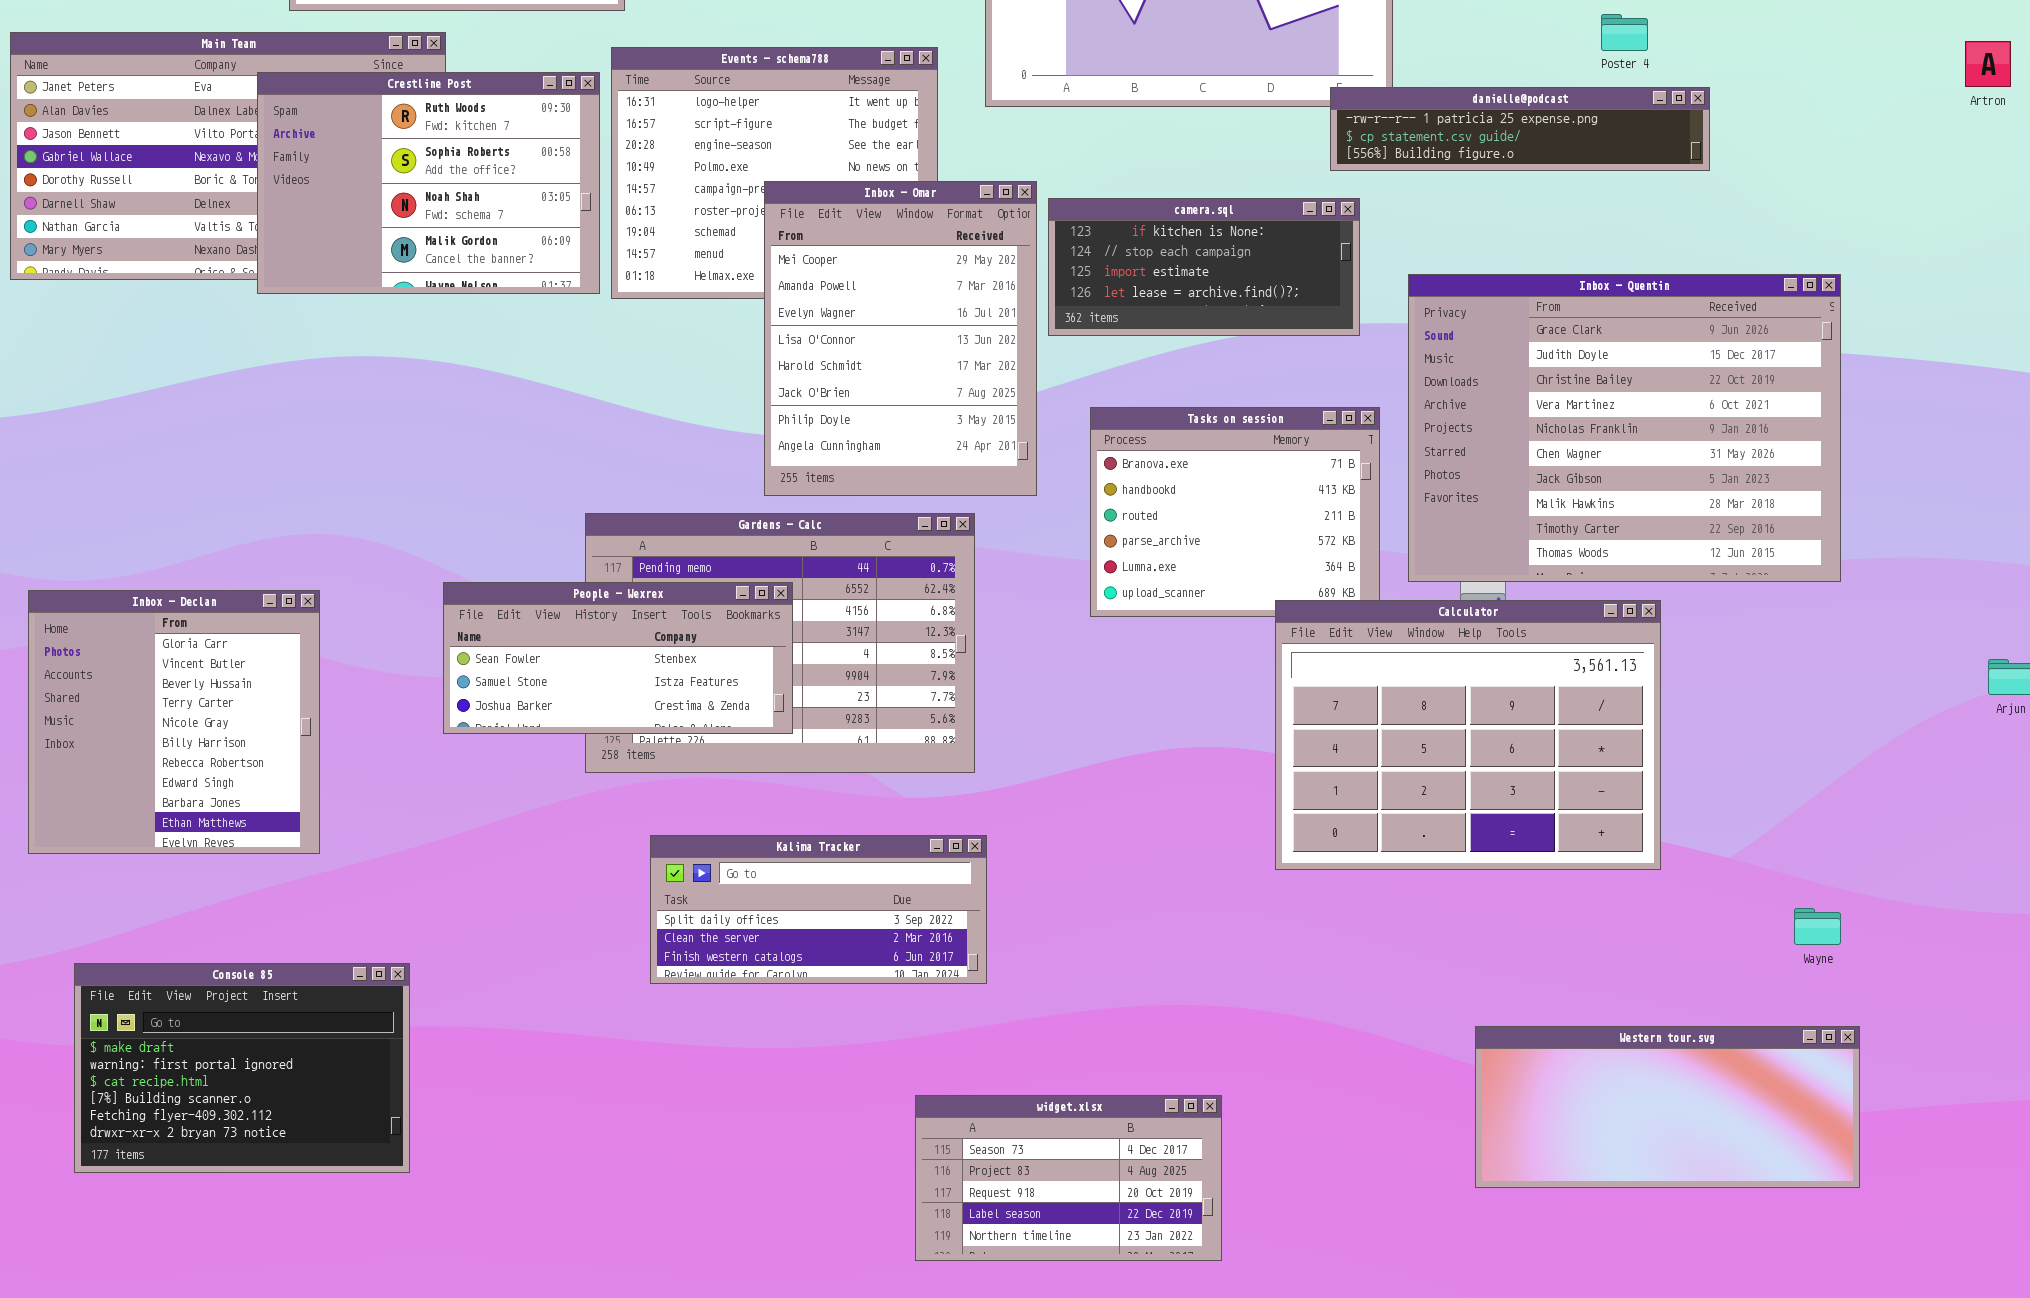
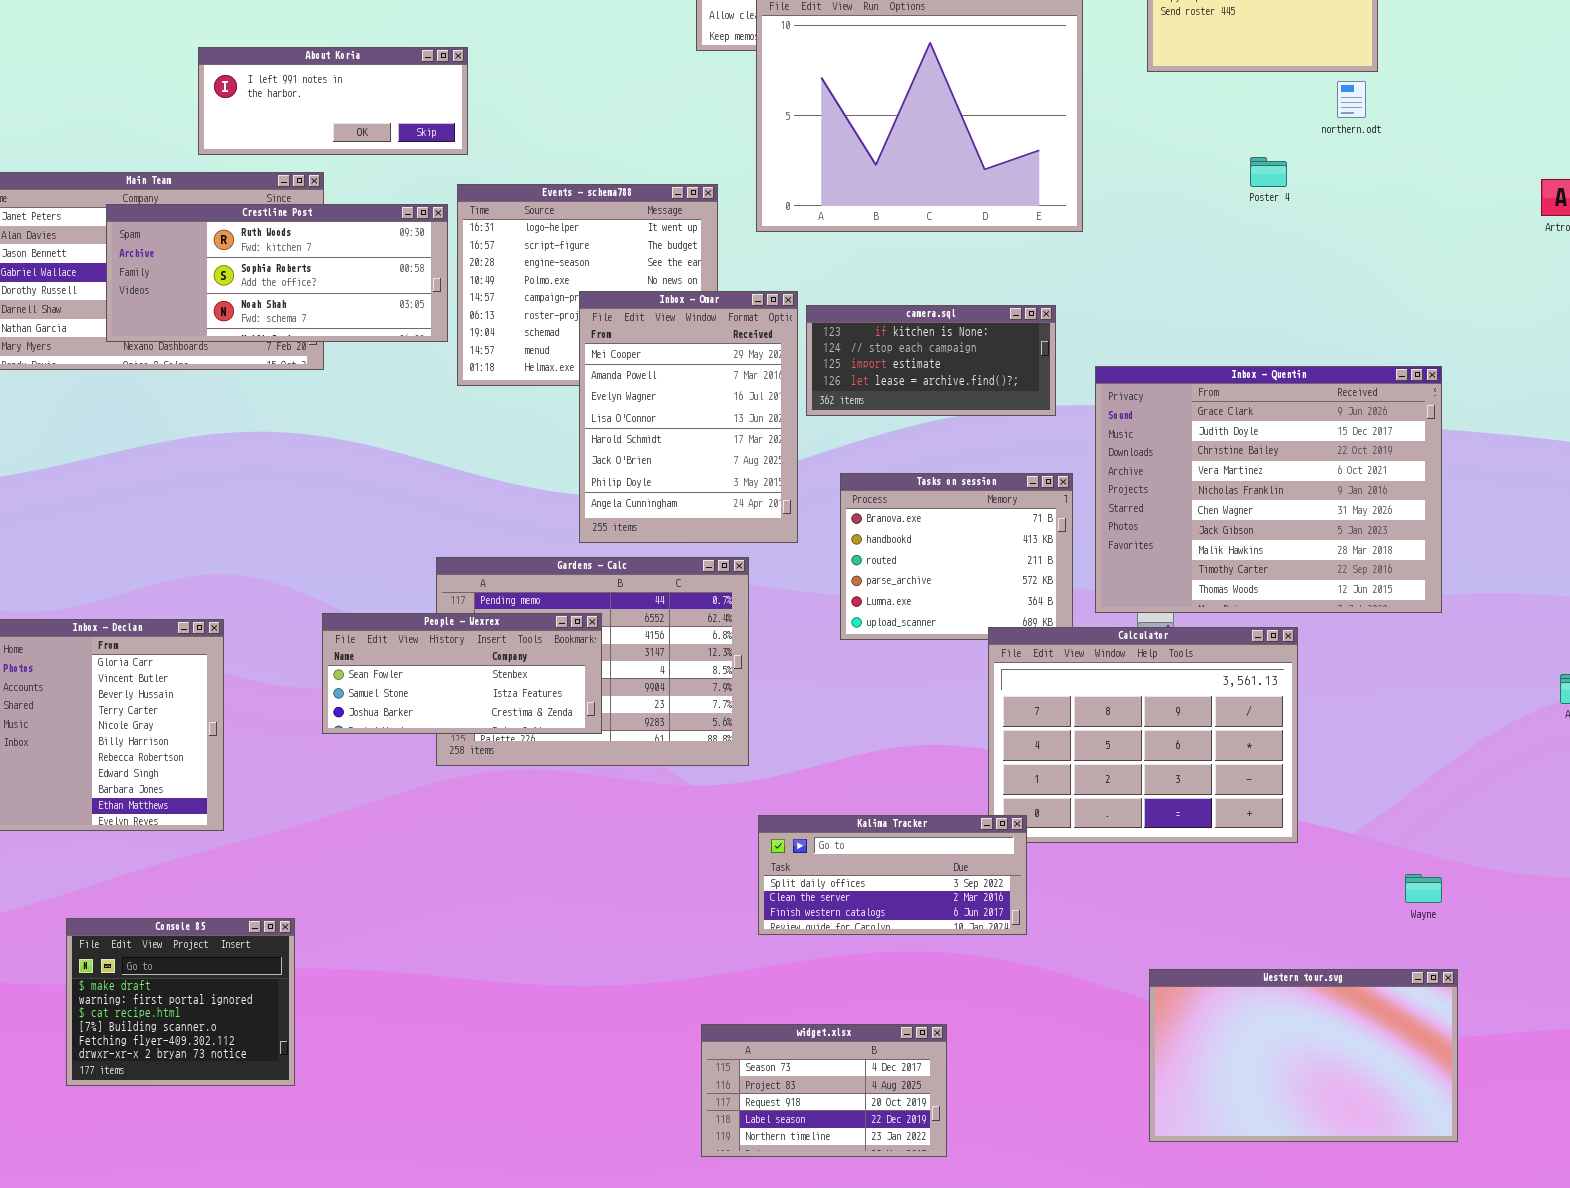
Crestline Post: [257,72,600,294] -> [106,204,448,342], resized
danielle@podcast: [1330,87,1710,171] -> none, closed
Kalima Tracker: [650,835,987,984] -> [758,815,1027,935], moved
Console 85: [74,963,410,1173] -> [66,918,295,1086], resized
Western tour.svg: [1475,1026,1860,1188] -> [1149,969,1458,1142], resized

